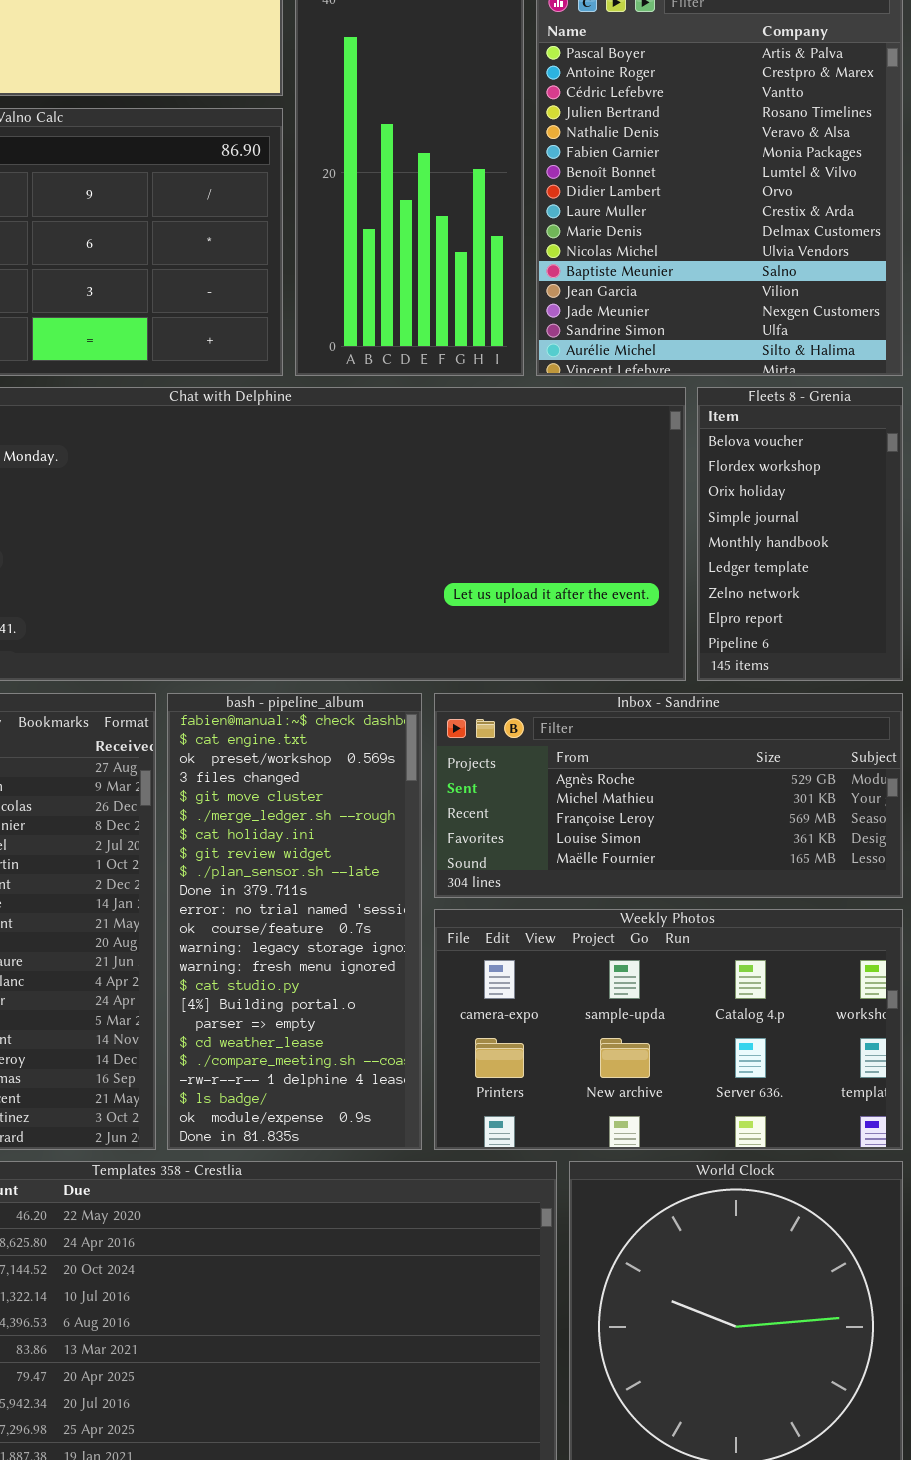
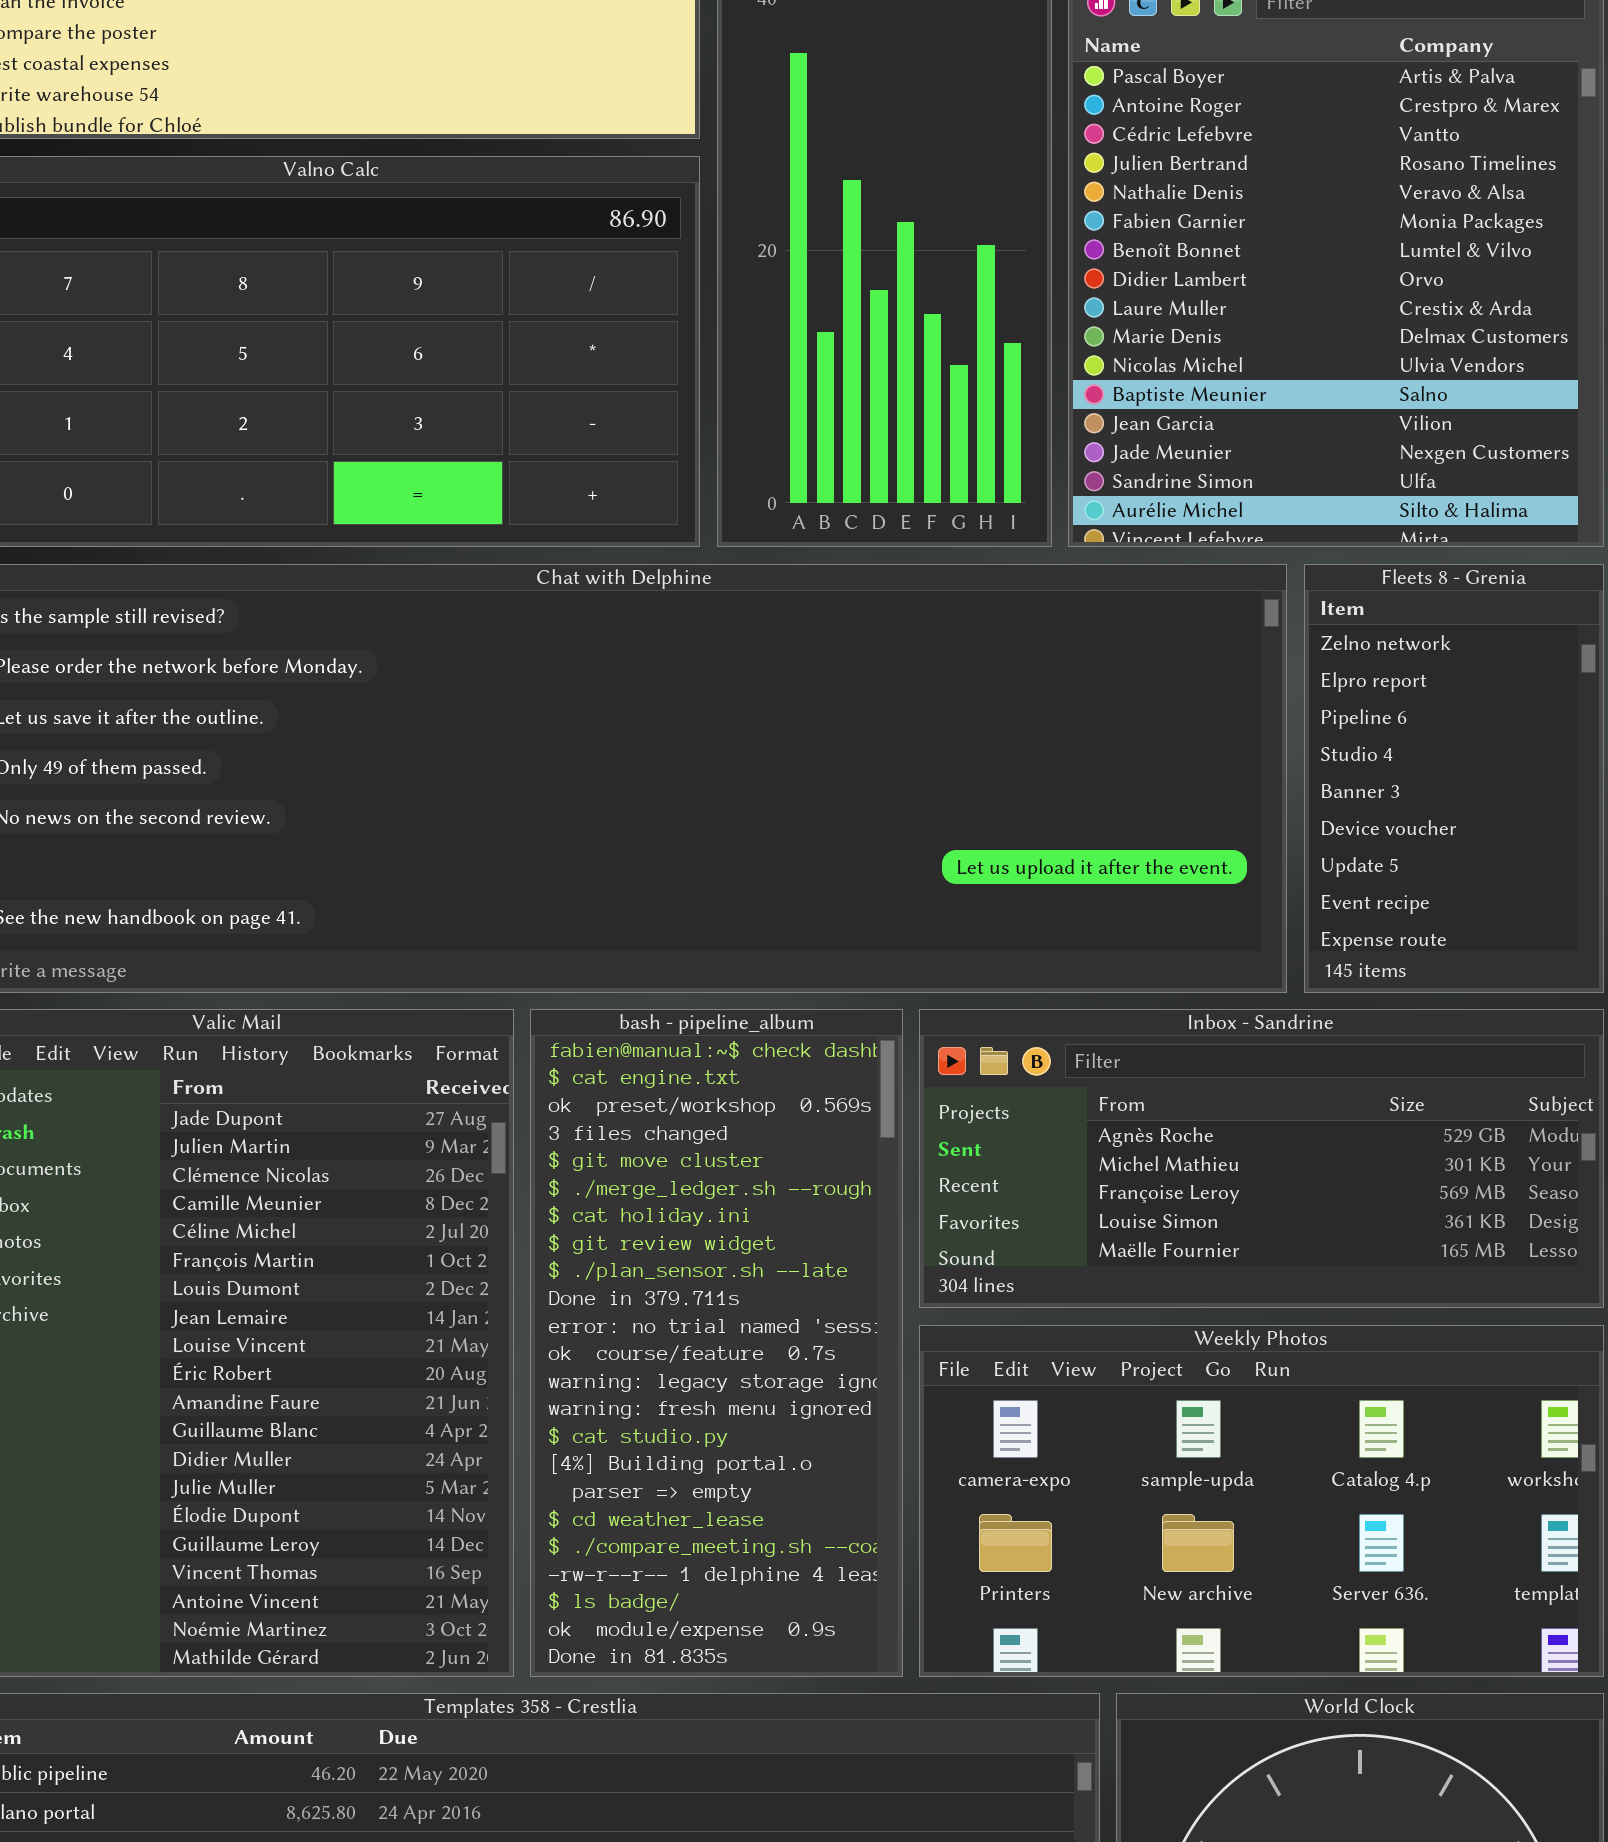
Fleets 8 - Grenia: [697,387,903,681] -> [1304,564,1604,993], scrolled down 6 rows

